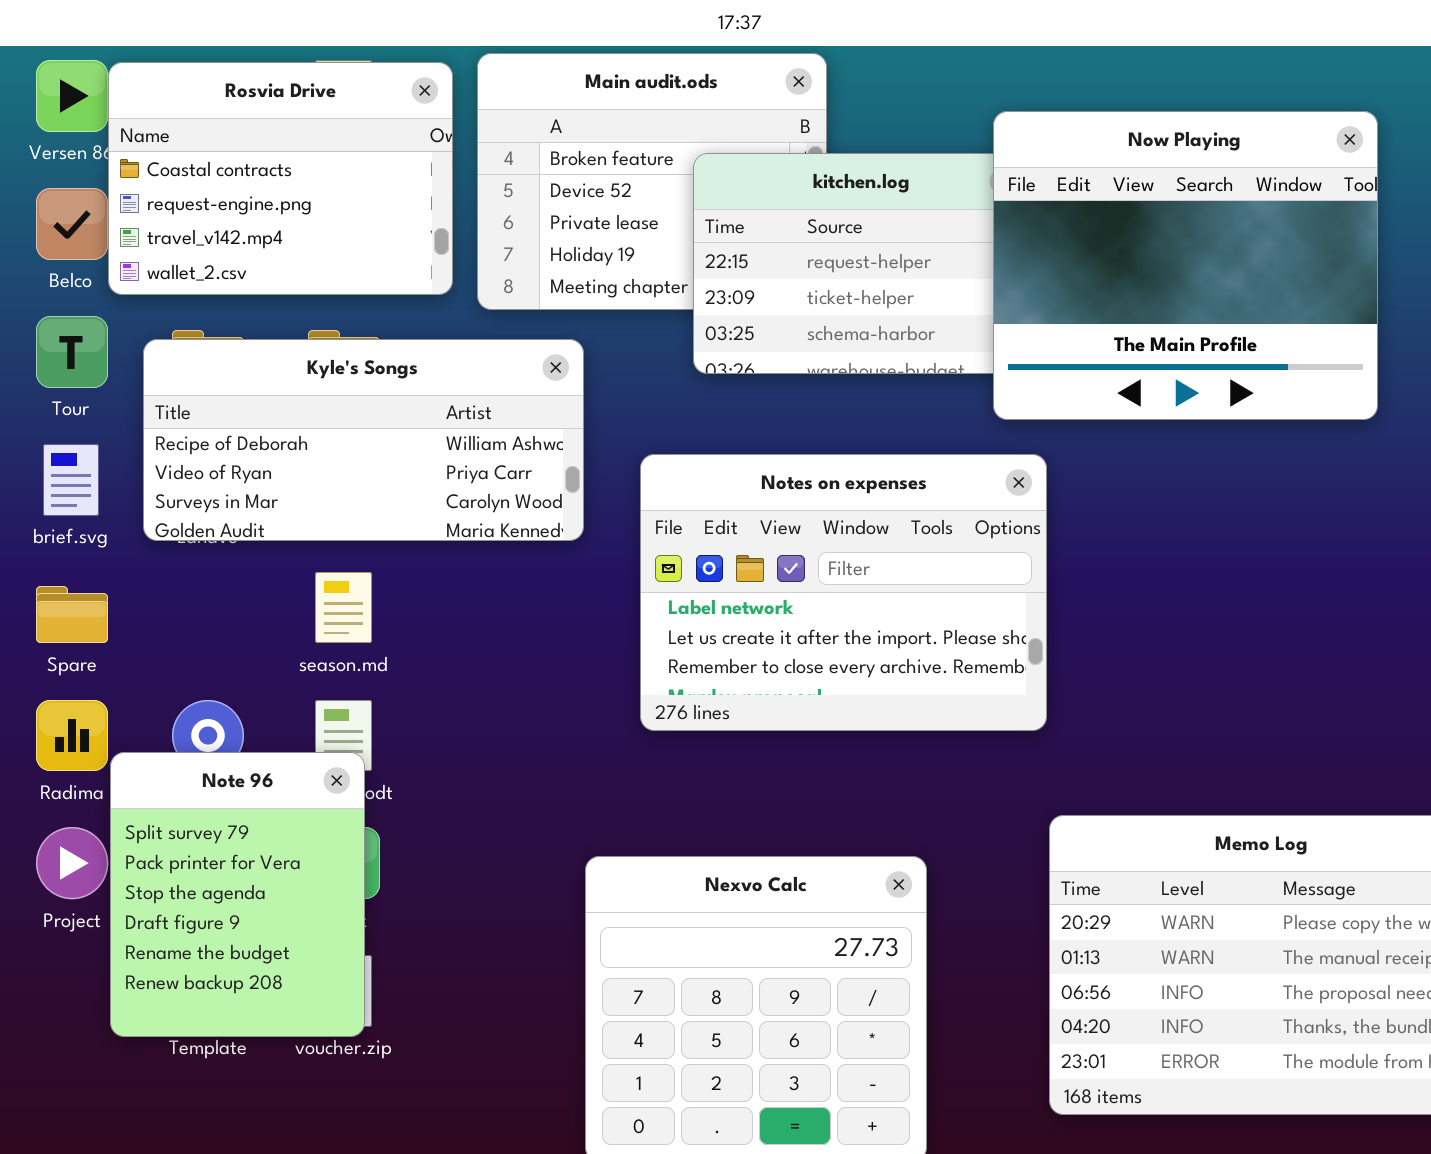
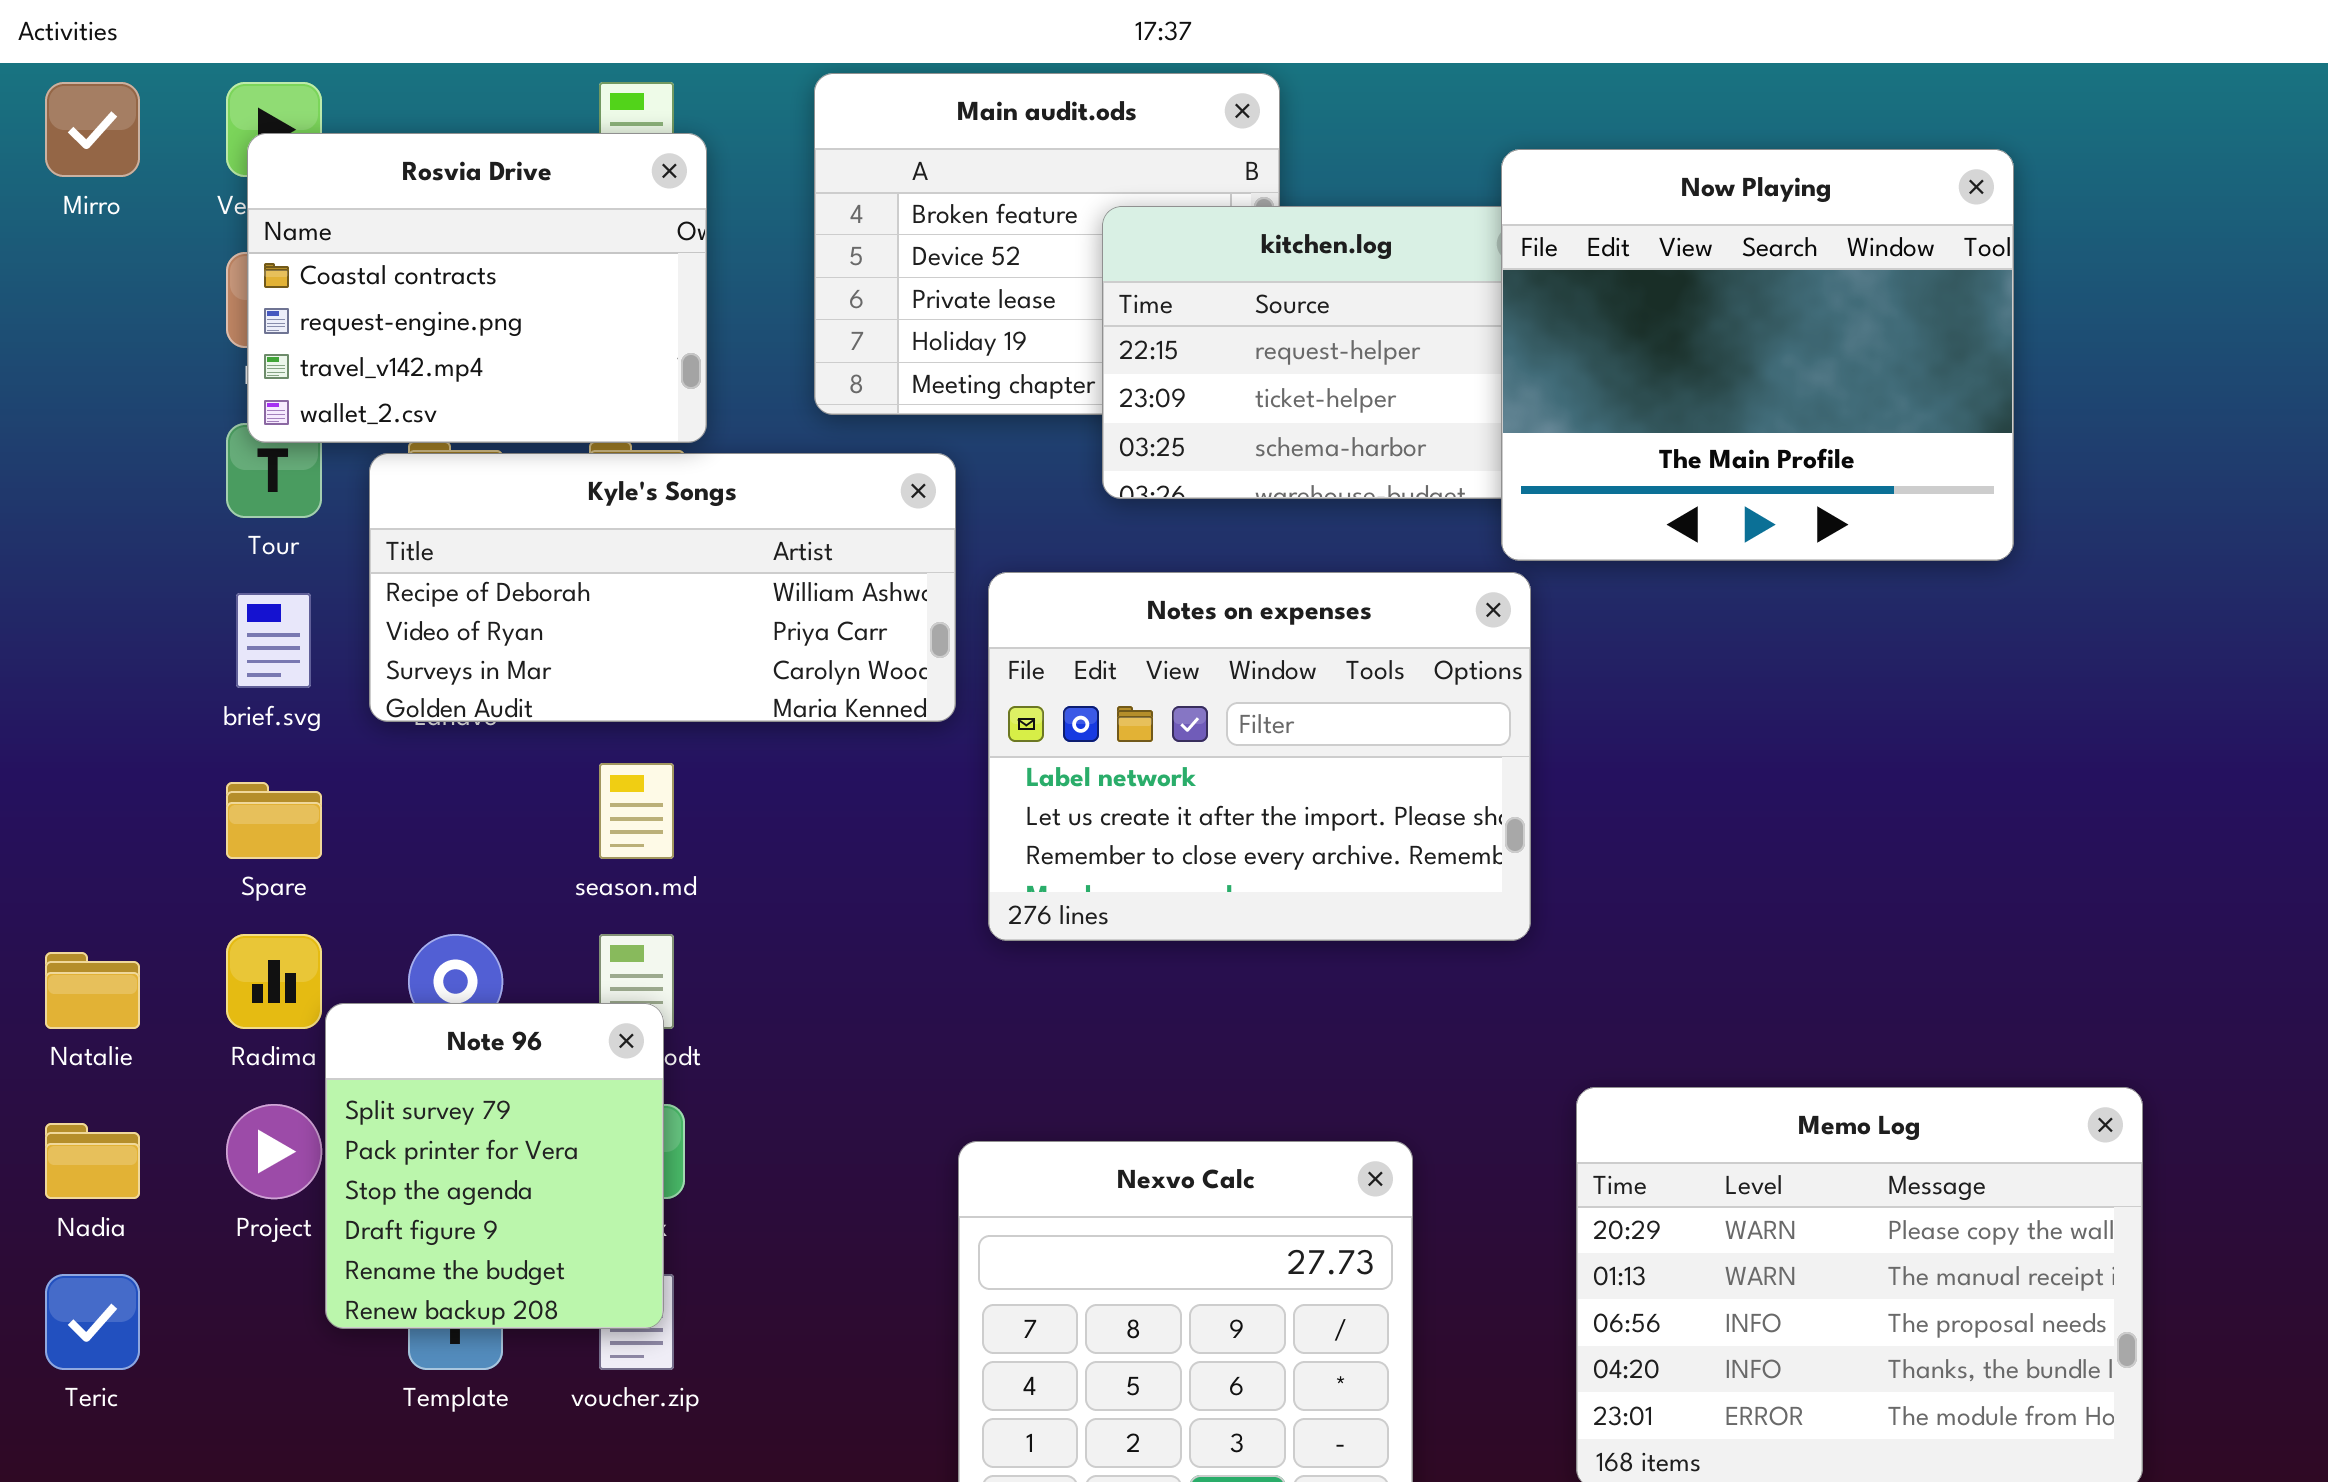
Rosvia Drive: [108,62,453,295] -> [247,133,707,443], moved
Notes on expenses: [640,454,1047,731] -> [988,572,1531,941], moved
Note 96: [110,752,365,1037] -> [325,1003,664,1329], resized

